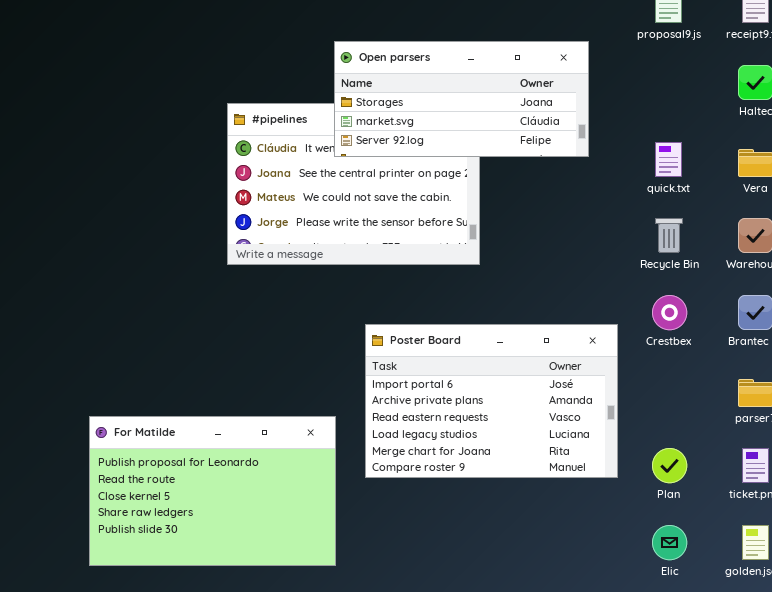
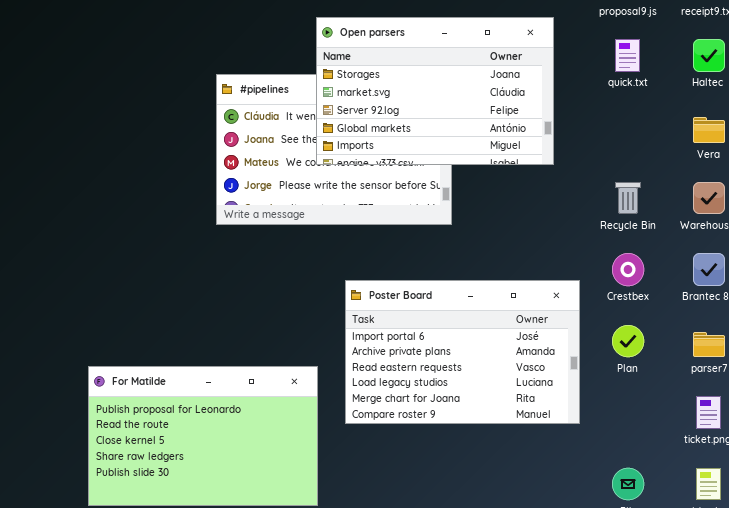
Open parsers: [334,41,589,157] -> [316,17,554,165], resized
quick.txt: [655,142,682,177] -> [615,39,640,72], moved
Plan: [652,448,687,483] -> [612,325,644,357], moved

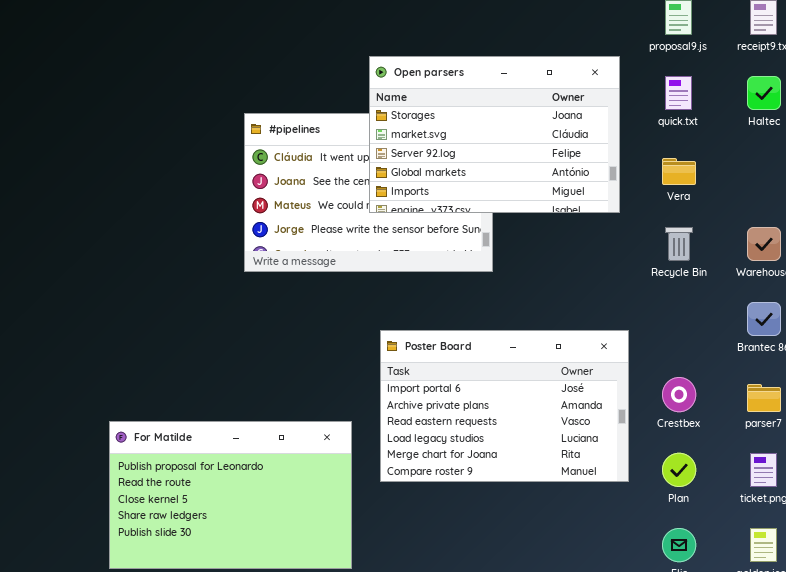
Open parsers: [316,17,554,165] -> [369,56,620,213], moved
Vera: [693,117,725,143] -> [662,158,696,185], moved
Crestbex: [612,253,644,286] -> [662,377,696,412], moved
Plan: [612,325,644,357] -> [662,453,696,487], moved

